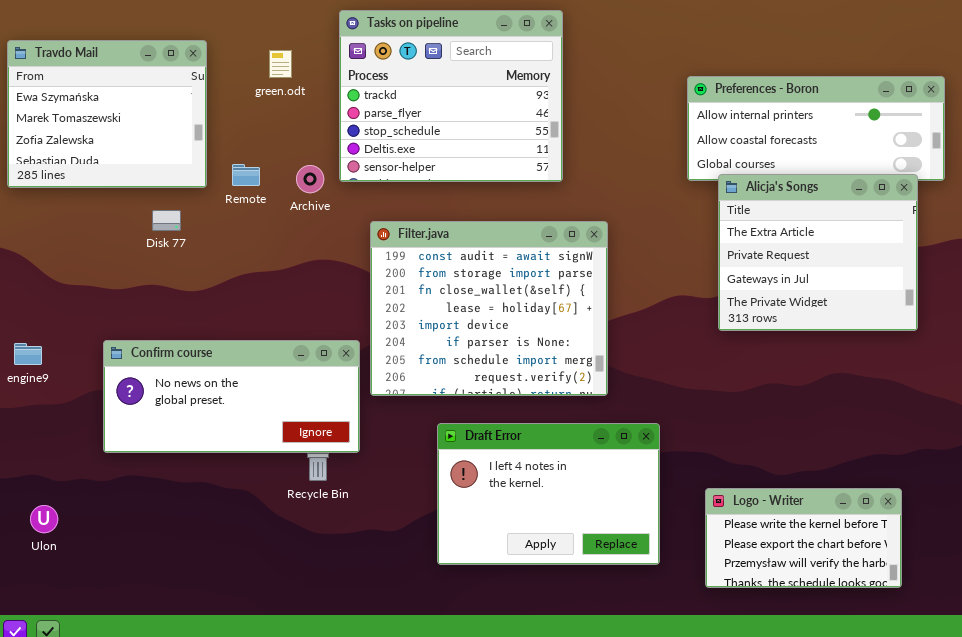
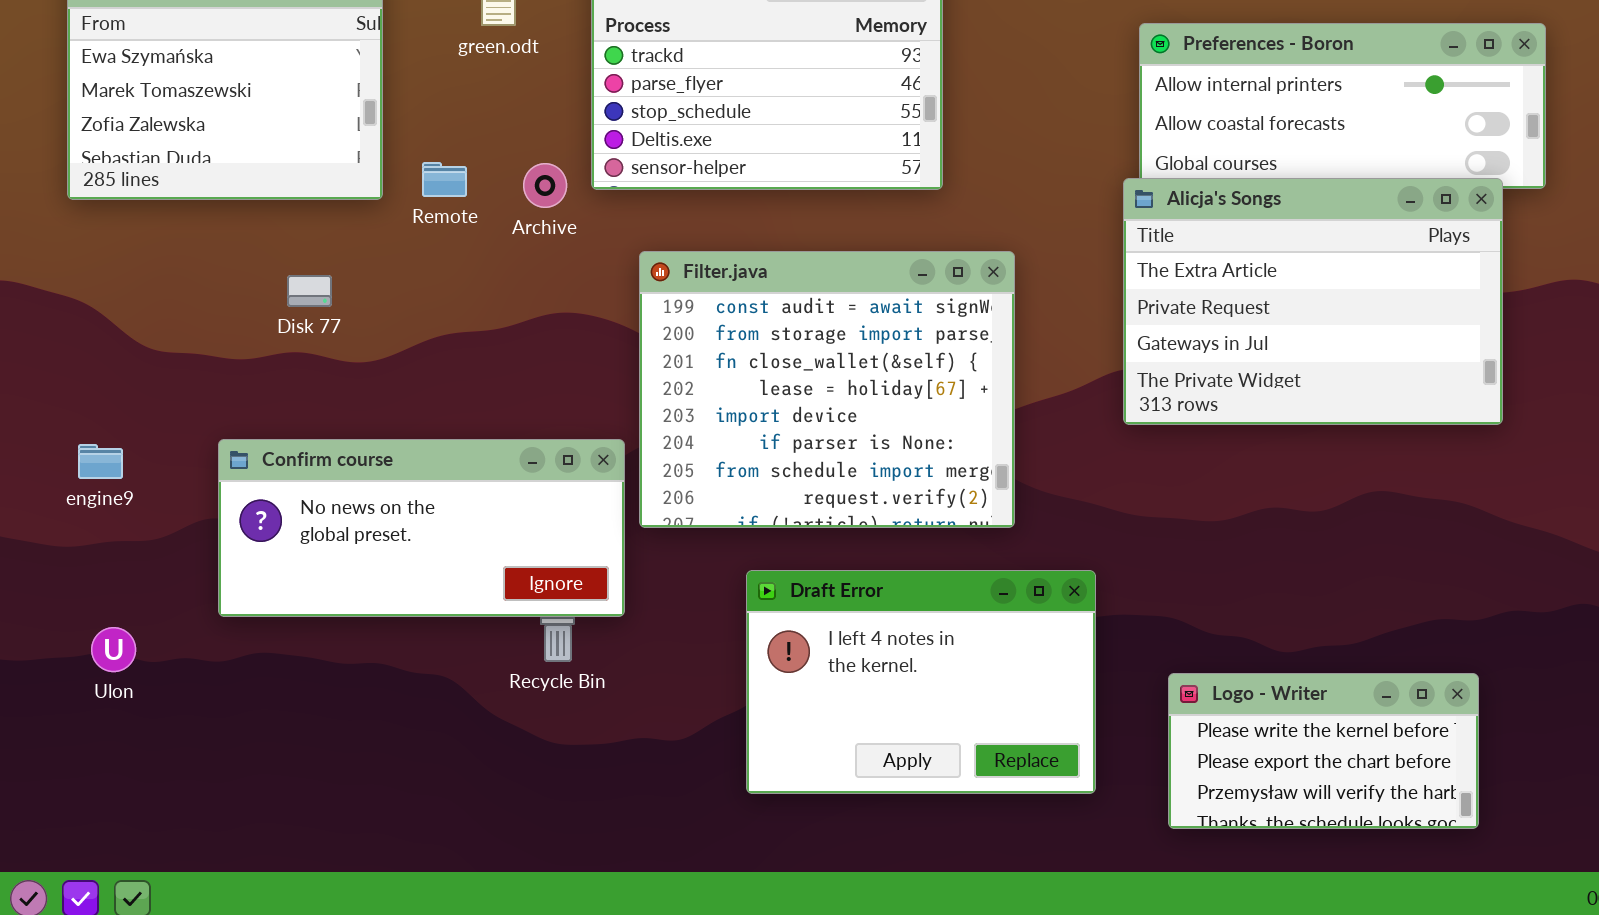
Alicja's Songs: [718,174,918,331] -> [1123,178,1503,425], resized
Disk 77: [152,210,181,231] -> [287,275,332,307], moved
Ulon: [30,505,58,533] -> [91,627,136,672], moved

